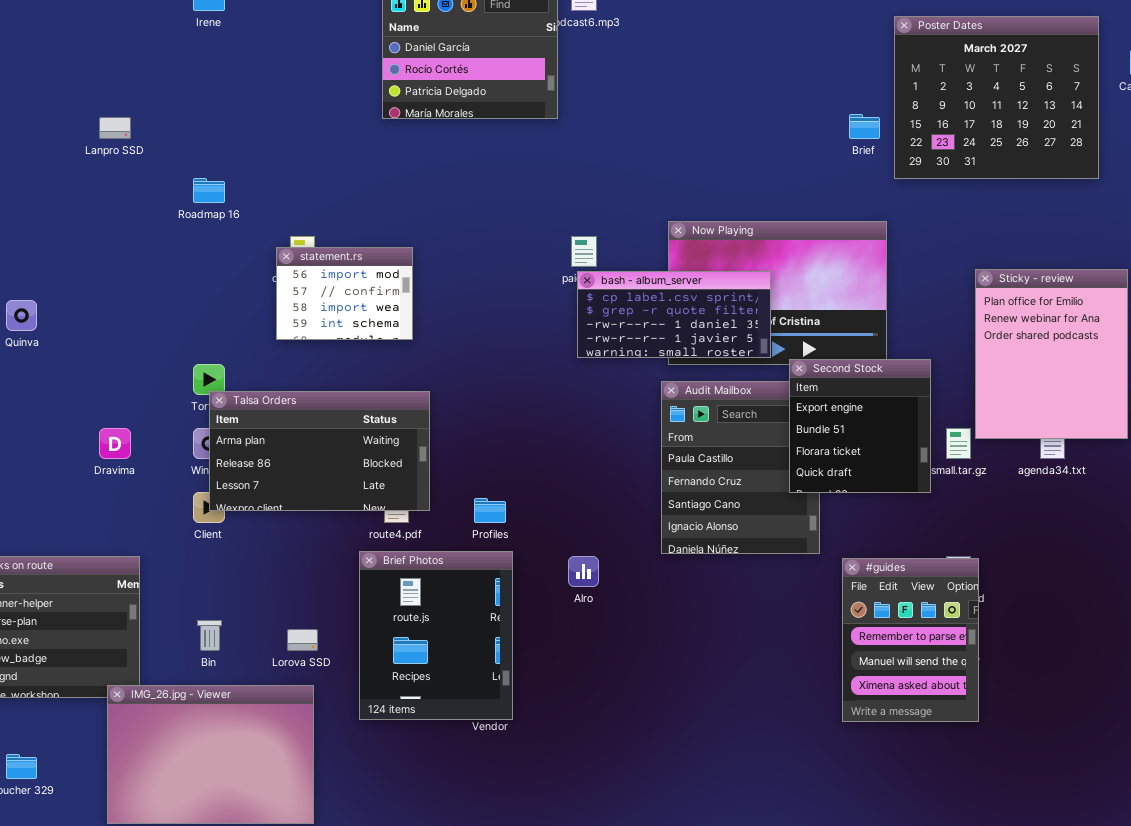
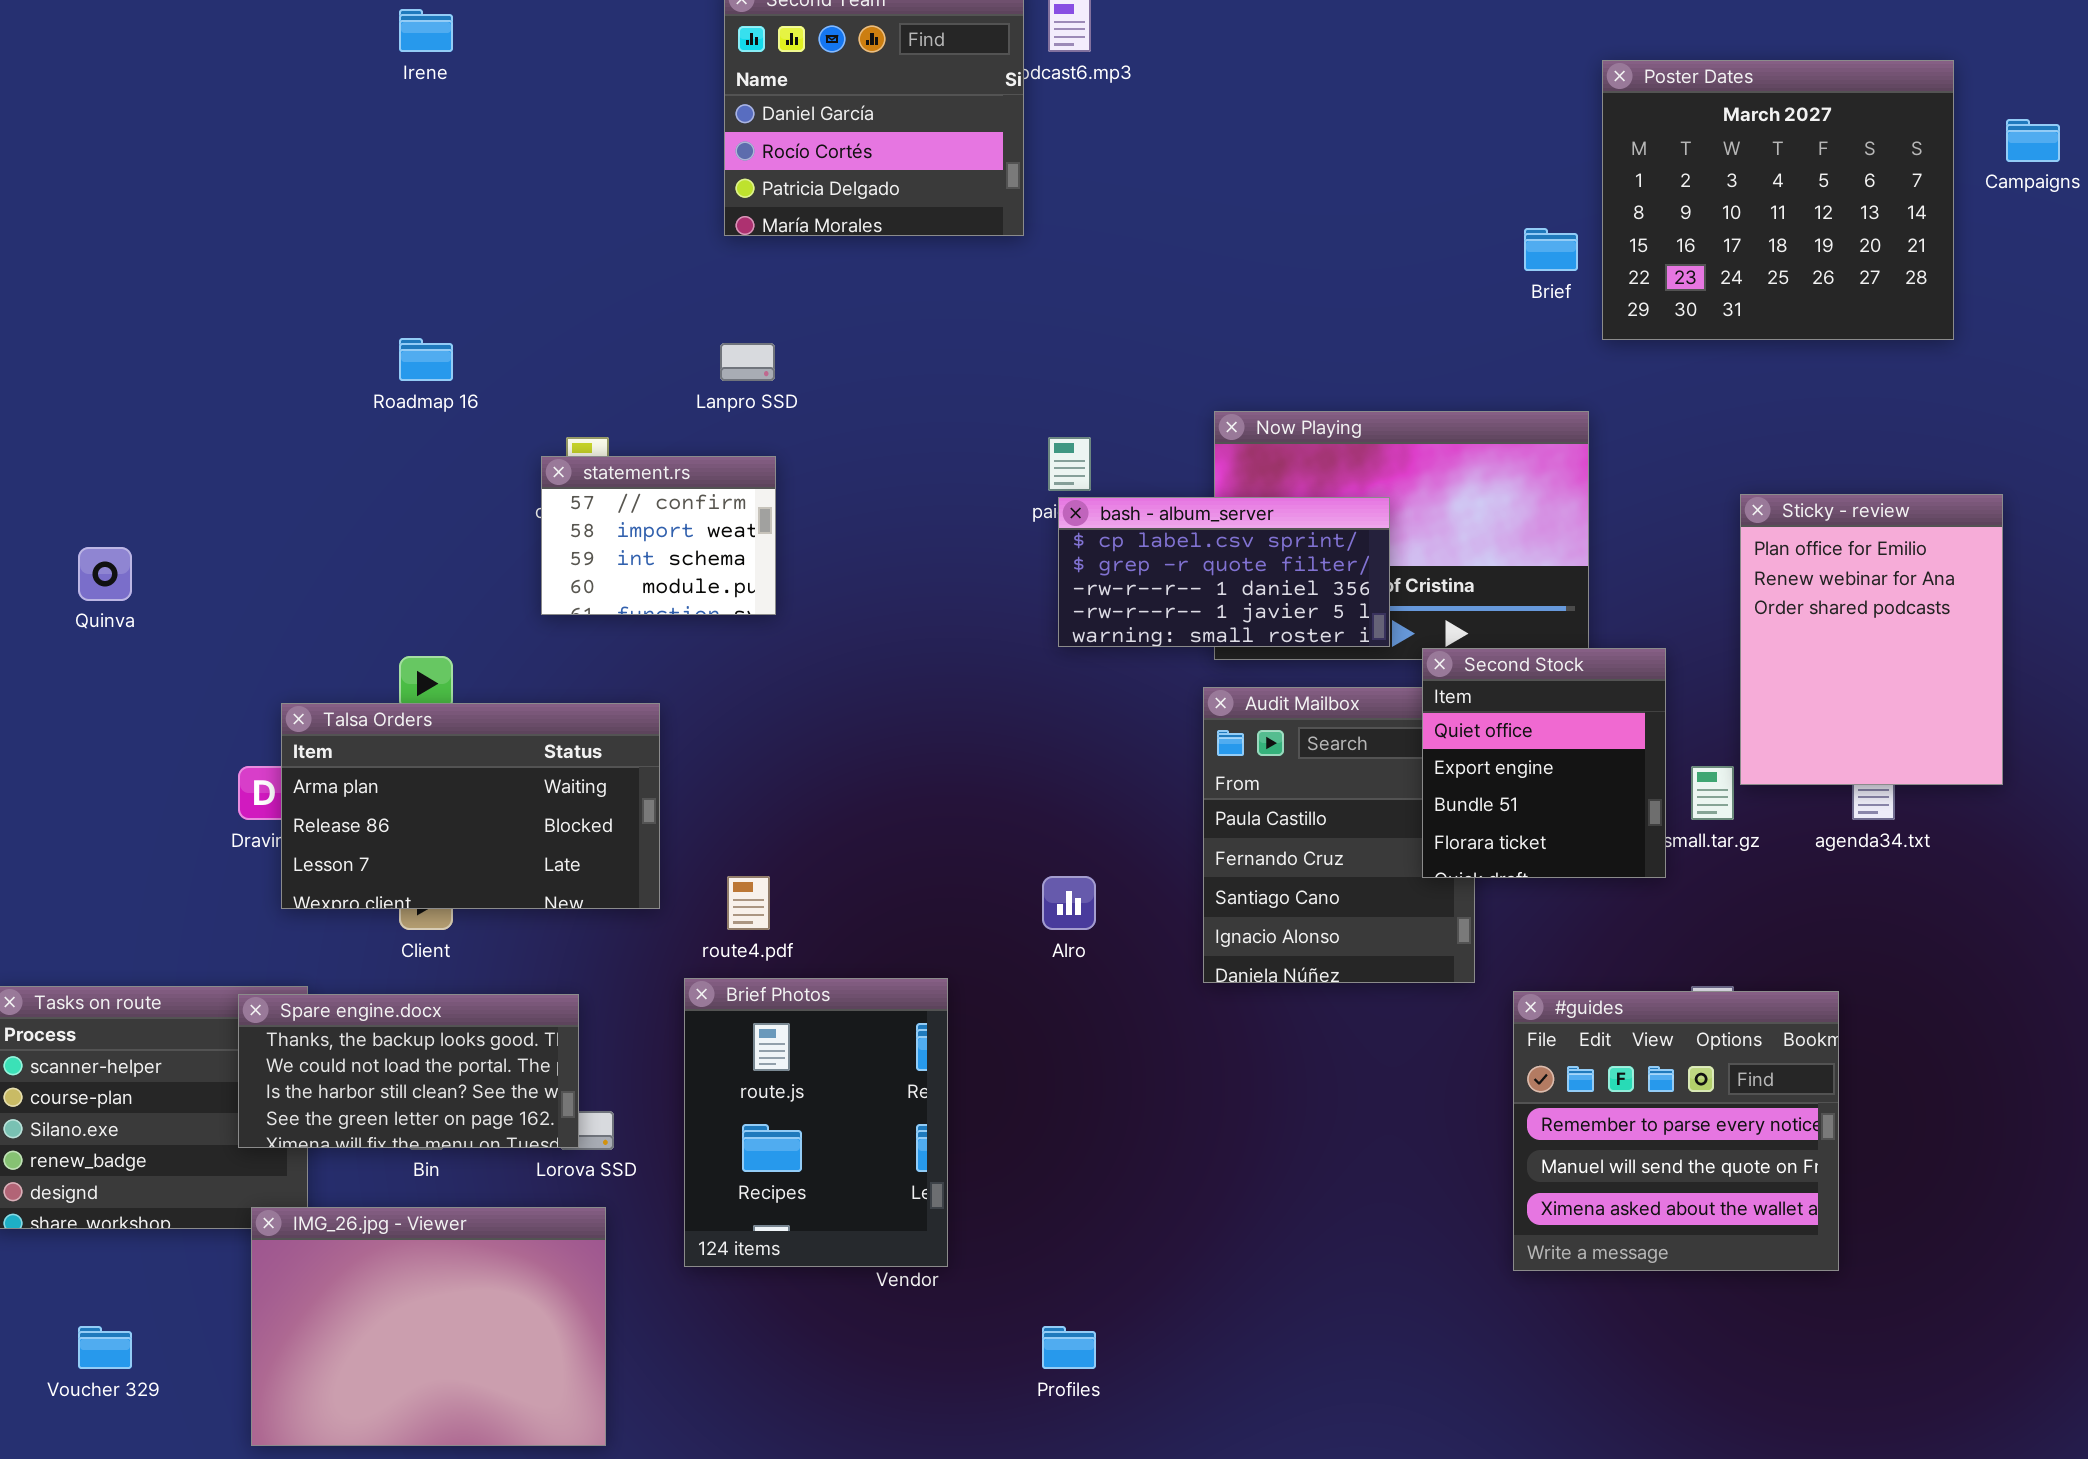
Lanpro SSD: [99,117,131,139] -> [720,343,775,381], moved
statement.rs: [276,247,413,340] -> [541,456,776,615], scrolled down 1 row
Second Stock: [789,359,931,493] -> [1422,648,1666,878], scrolled up 1 row
Talsa Orders: [209,391,430,511] -> [281,703,660,909], moved
Profiles: [474,498,506,523] -> [1042,1326,1096,1369], moved
Alro: [568,556,599,587] -> [1042,876,1096,930], moved
#guides: [842,558,979,722] -> [1513,991,1839,1271], resized
Spare engine.docx: none -> [238,994,579,1148], opened

